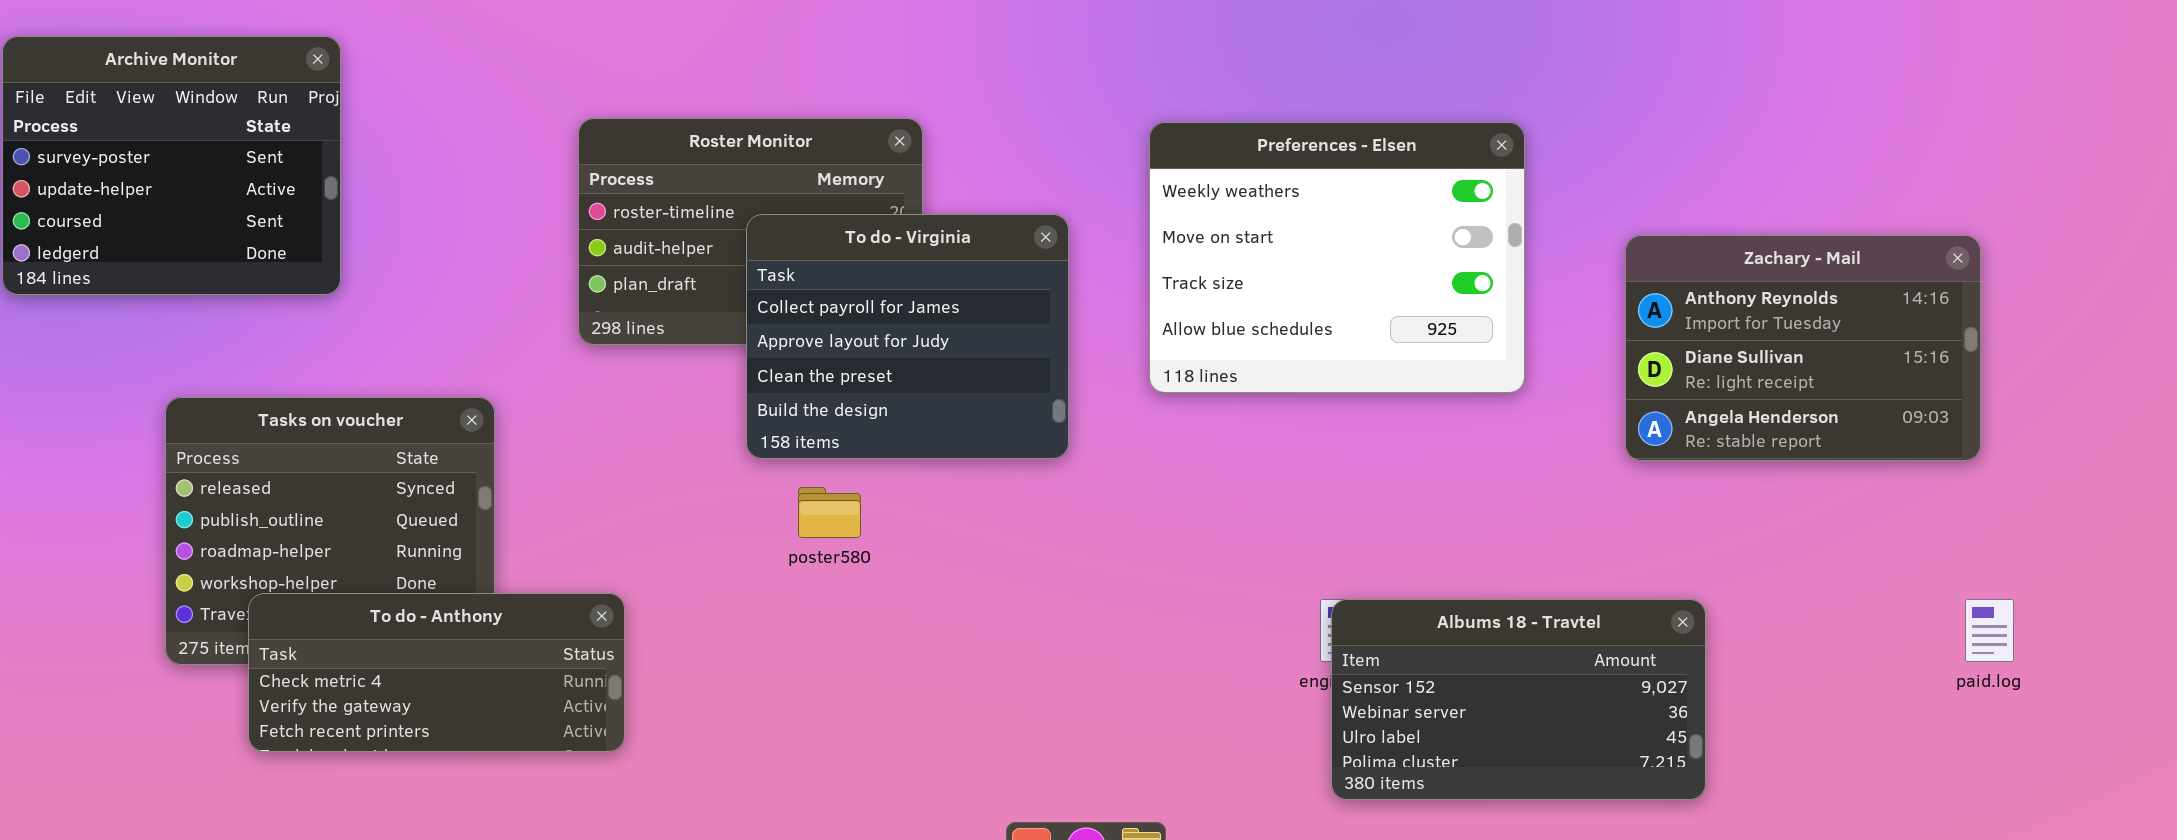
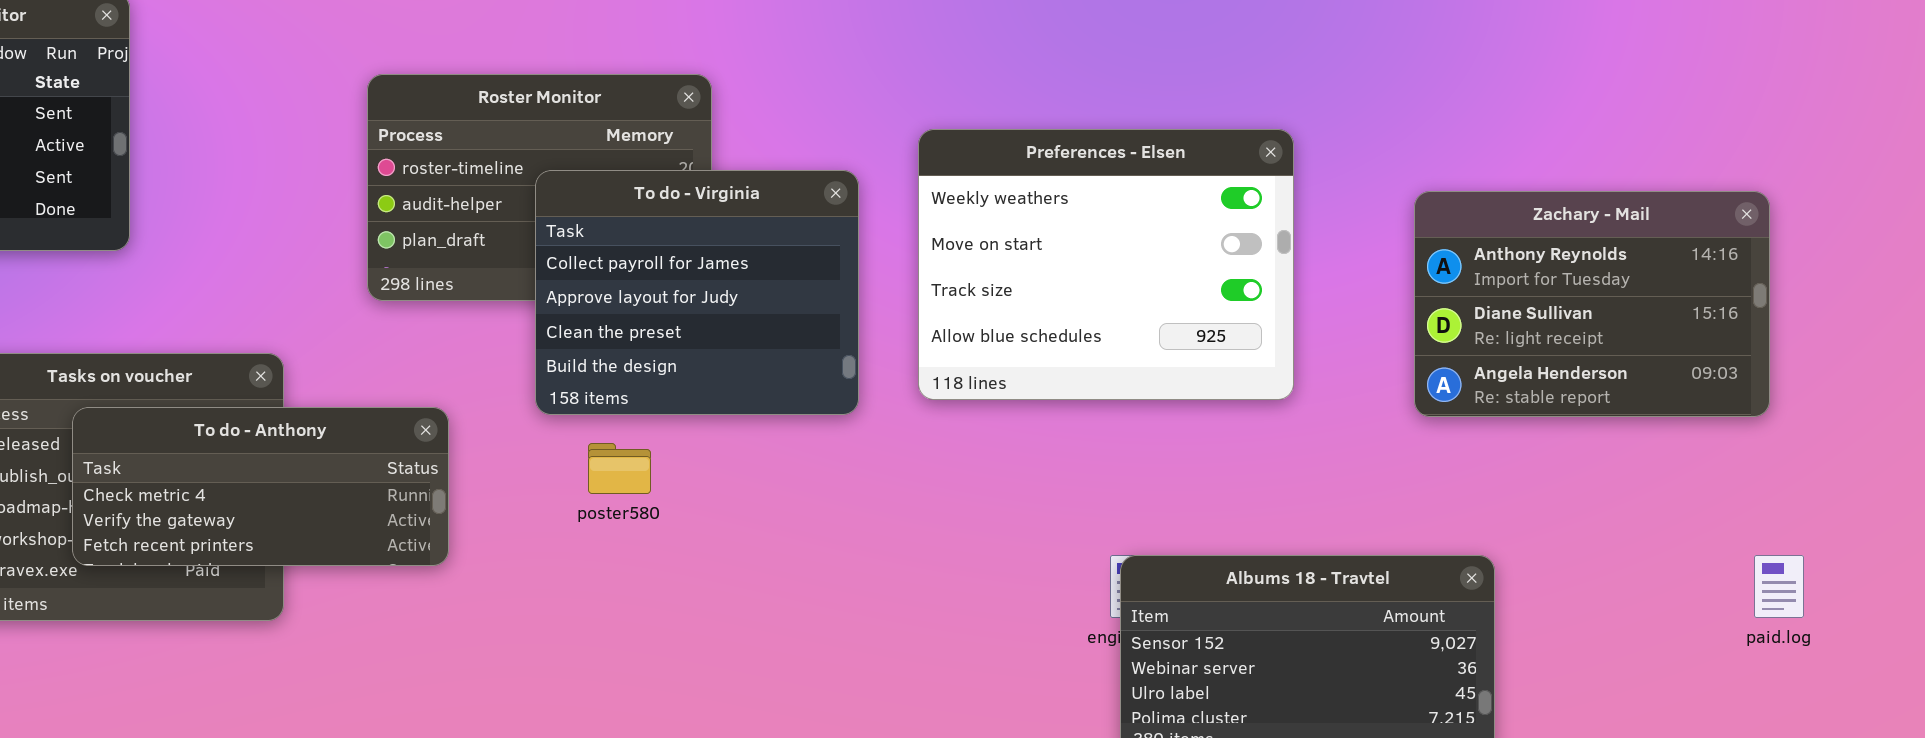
Preferences - Elsen: [1149,122,1525,393] -> [918,129,1294,400], moved
To do - Anthony: [248,593,625,752] -> [72,407,449,566], moved

